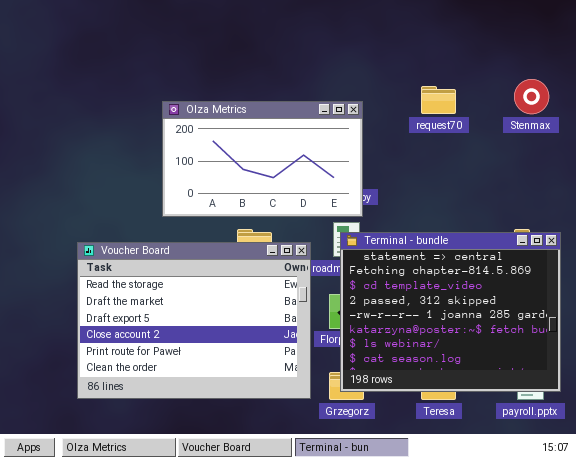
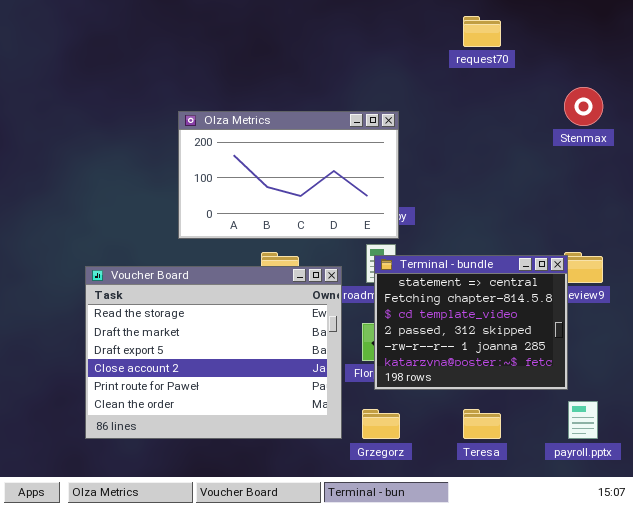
request70: [421,86,456,114] -> [463,16,501,47], moved
Terminal - bundle: [340,232,561,392] -> [374,255,568,390], resized

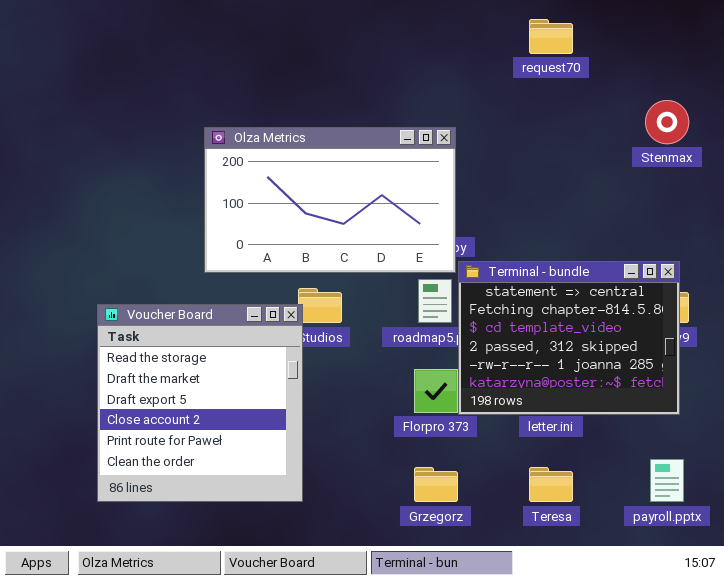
Terminal - bundle: [374,255,568,390] -> [458,261,680,415], moved
Voucher Board: [85,266,342,439] -> [97,304,303,502], resized

